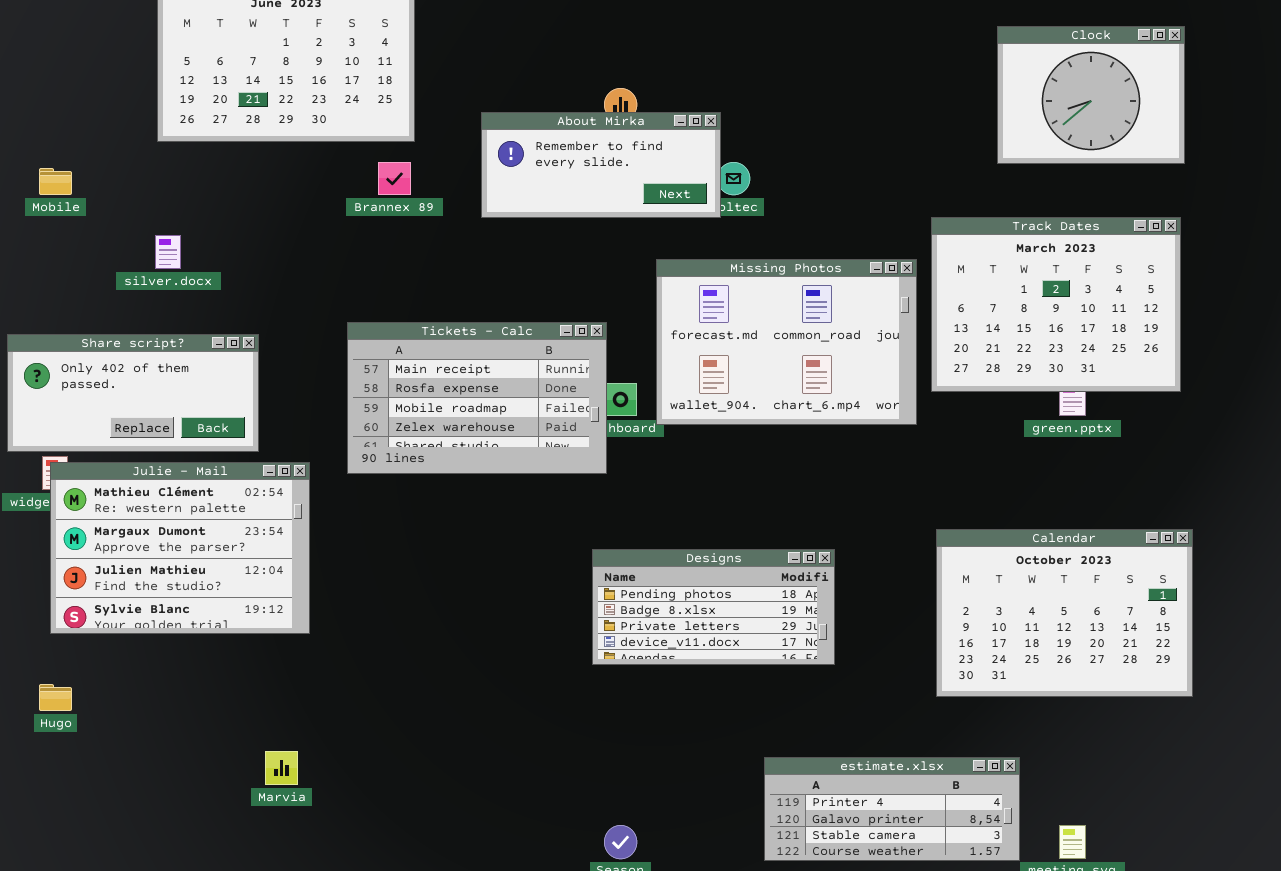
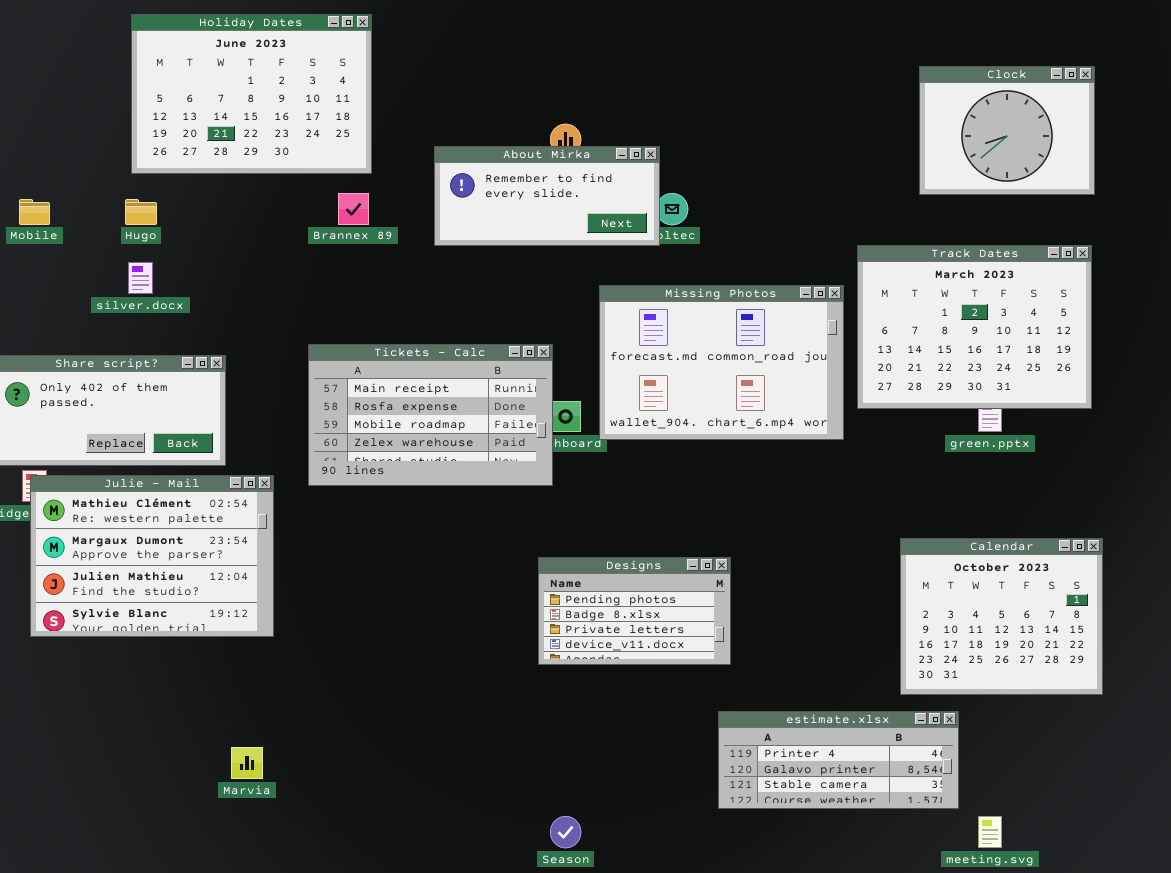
Calendar: [936,529,1193,697] -> [900,538,1103,695], resized
Designs: [592,549,835,665] -> [538,557,731,665], resized
Hugo: [39,684,72,711] -> [125,199,157,225], moved
estimate.xlsx: [764,757,1020,861] -> [718,711,959,809], moved

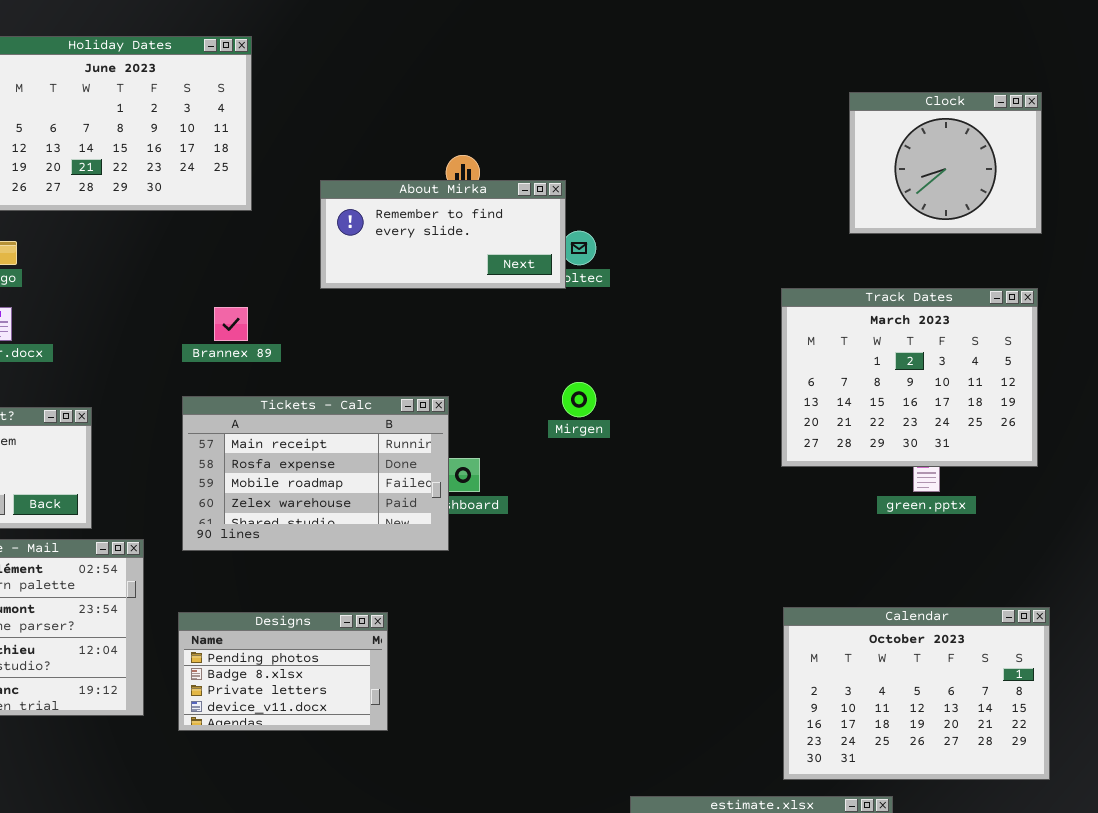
Brannex 89: [338,193,369,225] -> [214,307,248,341], moved
Missing Photos: [599,285,844,440] -> none, closed
Calendar: [900,538,1103,695] -> [783,607,1050,780], resized
Designs: [538,557,731,665] -> [178,612,388,731], moved

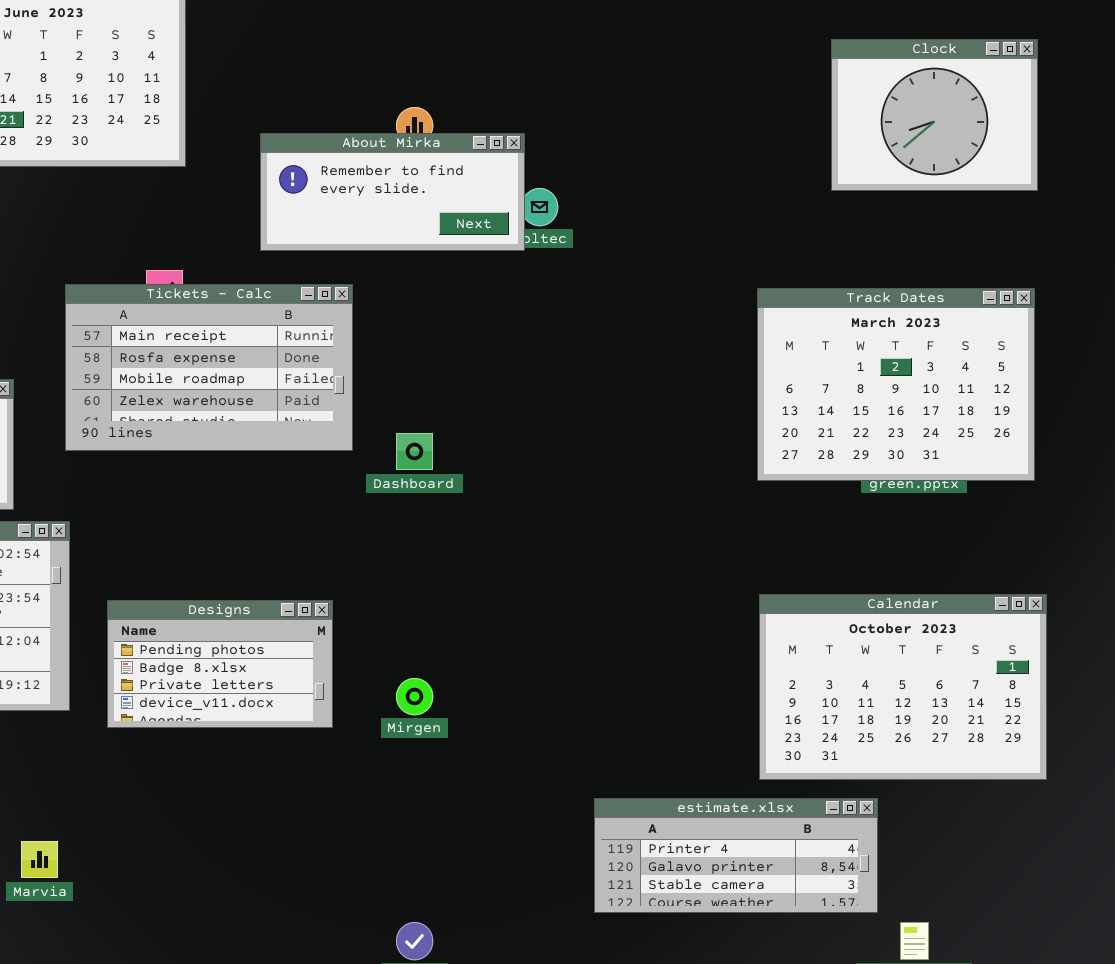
Track Dates: [781,288,1038,467] -> [757,288,1035,481], moved
Mirgen: [562,382,596,417] -> [396,678,433,715], moved
Tickets - Calc: [182,396,449,551] -> [65,284,353,451], moved

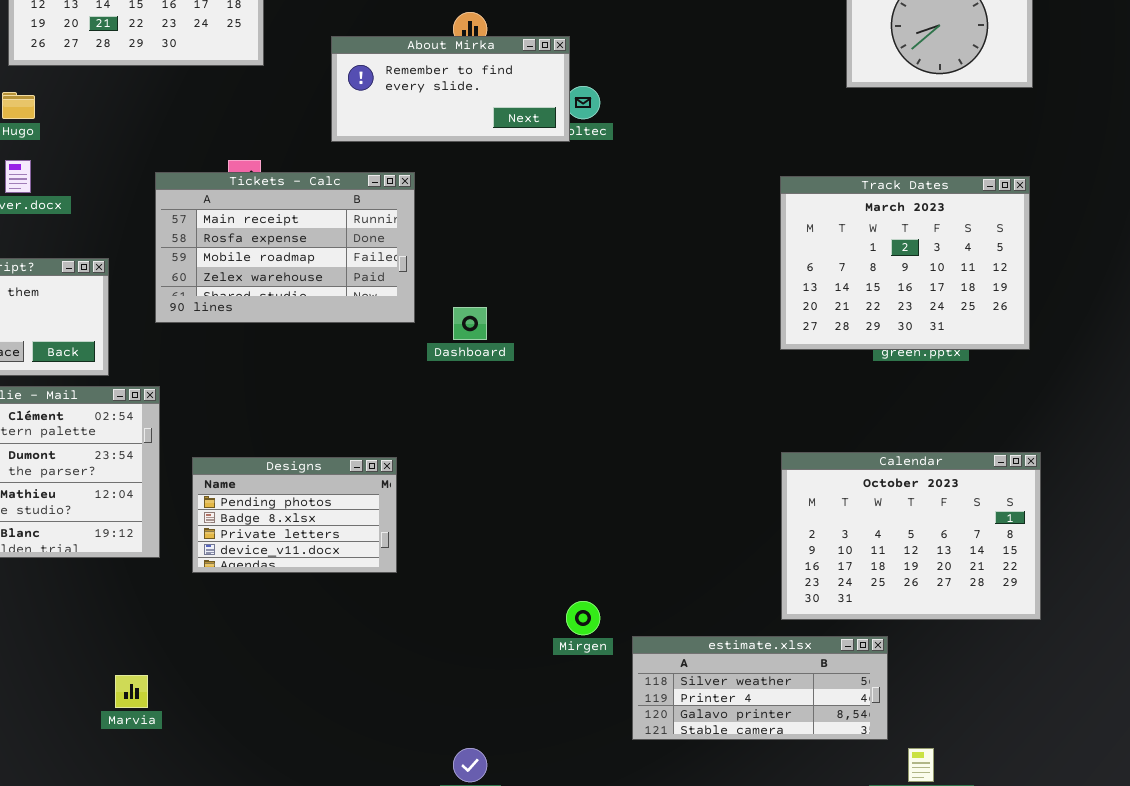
Mirgen: [396,678,433,715] -> [566,601,600,635], moved
estimate.xlsx: [594,798,878,913] -> [632,636,888,740], scrolled up 1 row

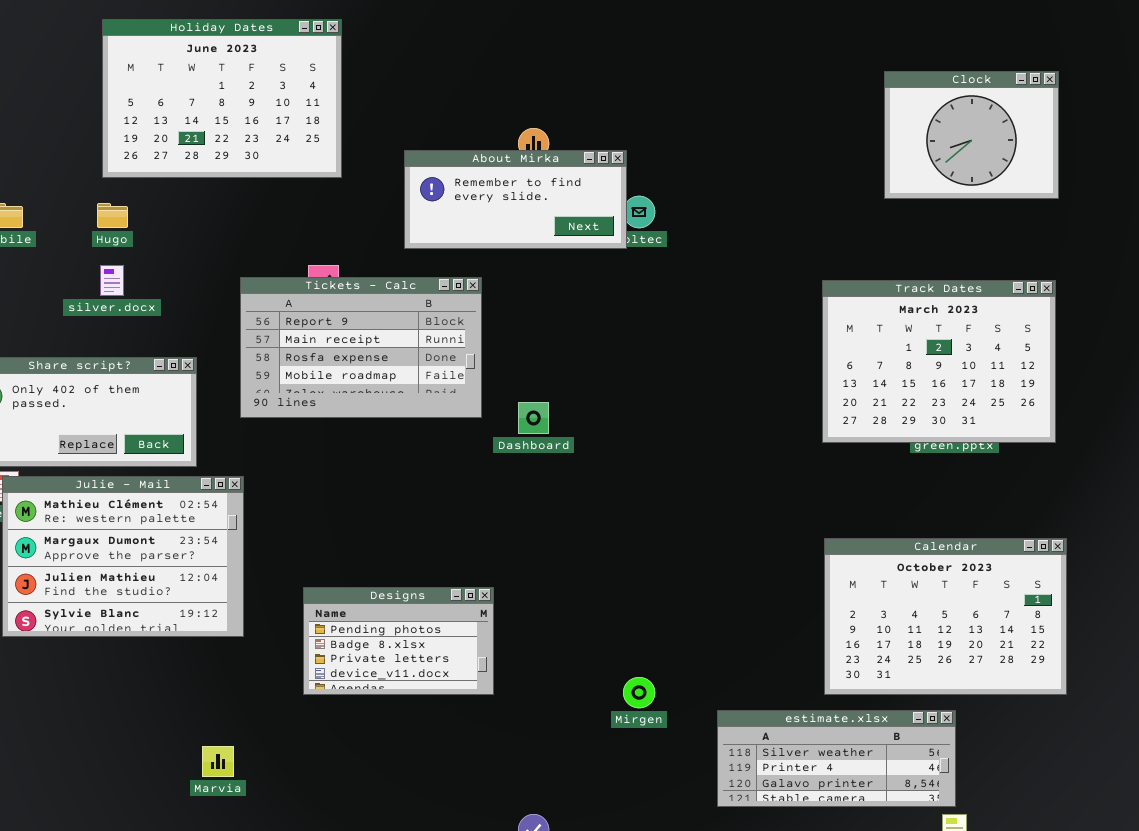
Tickets - Calc: [155,172,415,323] -> [240,277,482,418], scrolled up 1 row
Designs: [192,457,397,573] -> [303,587,494,695], moved
estimate.xlsx: [632,636,888,740] -> [717,710,956,807], moved

